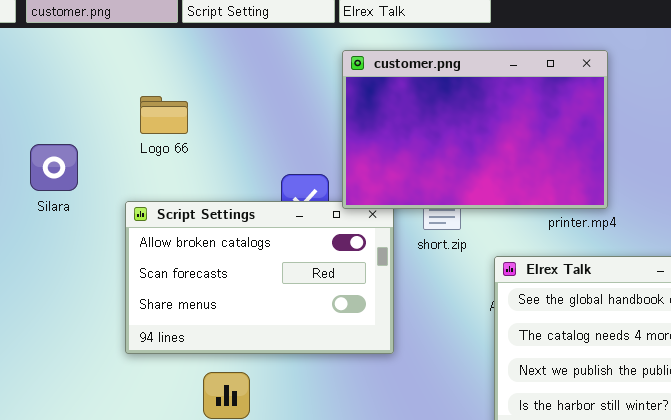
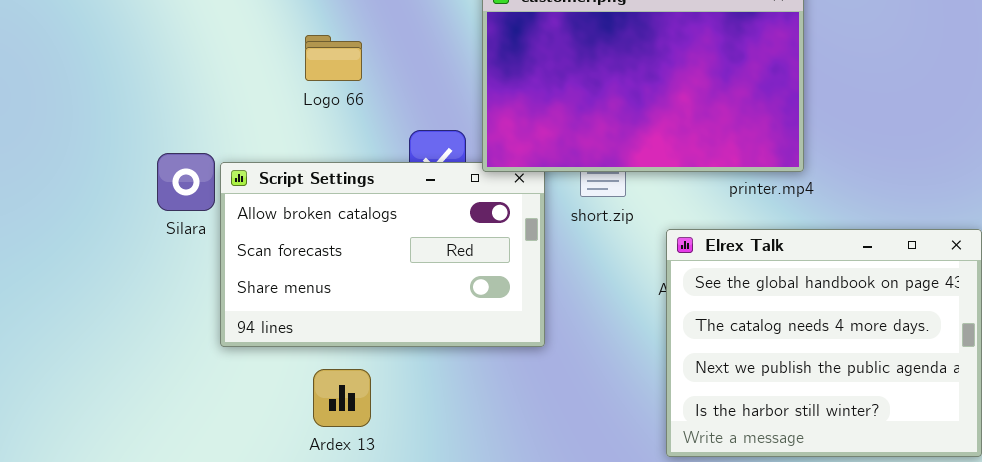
Logo 66: [140,96,188,134] -> [305,35,362,81], moved
Silara: [30,144,78,191] -> [157,153,215,211], moved

